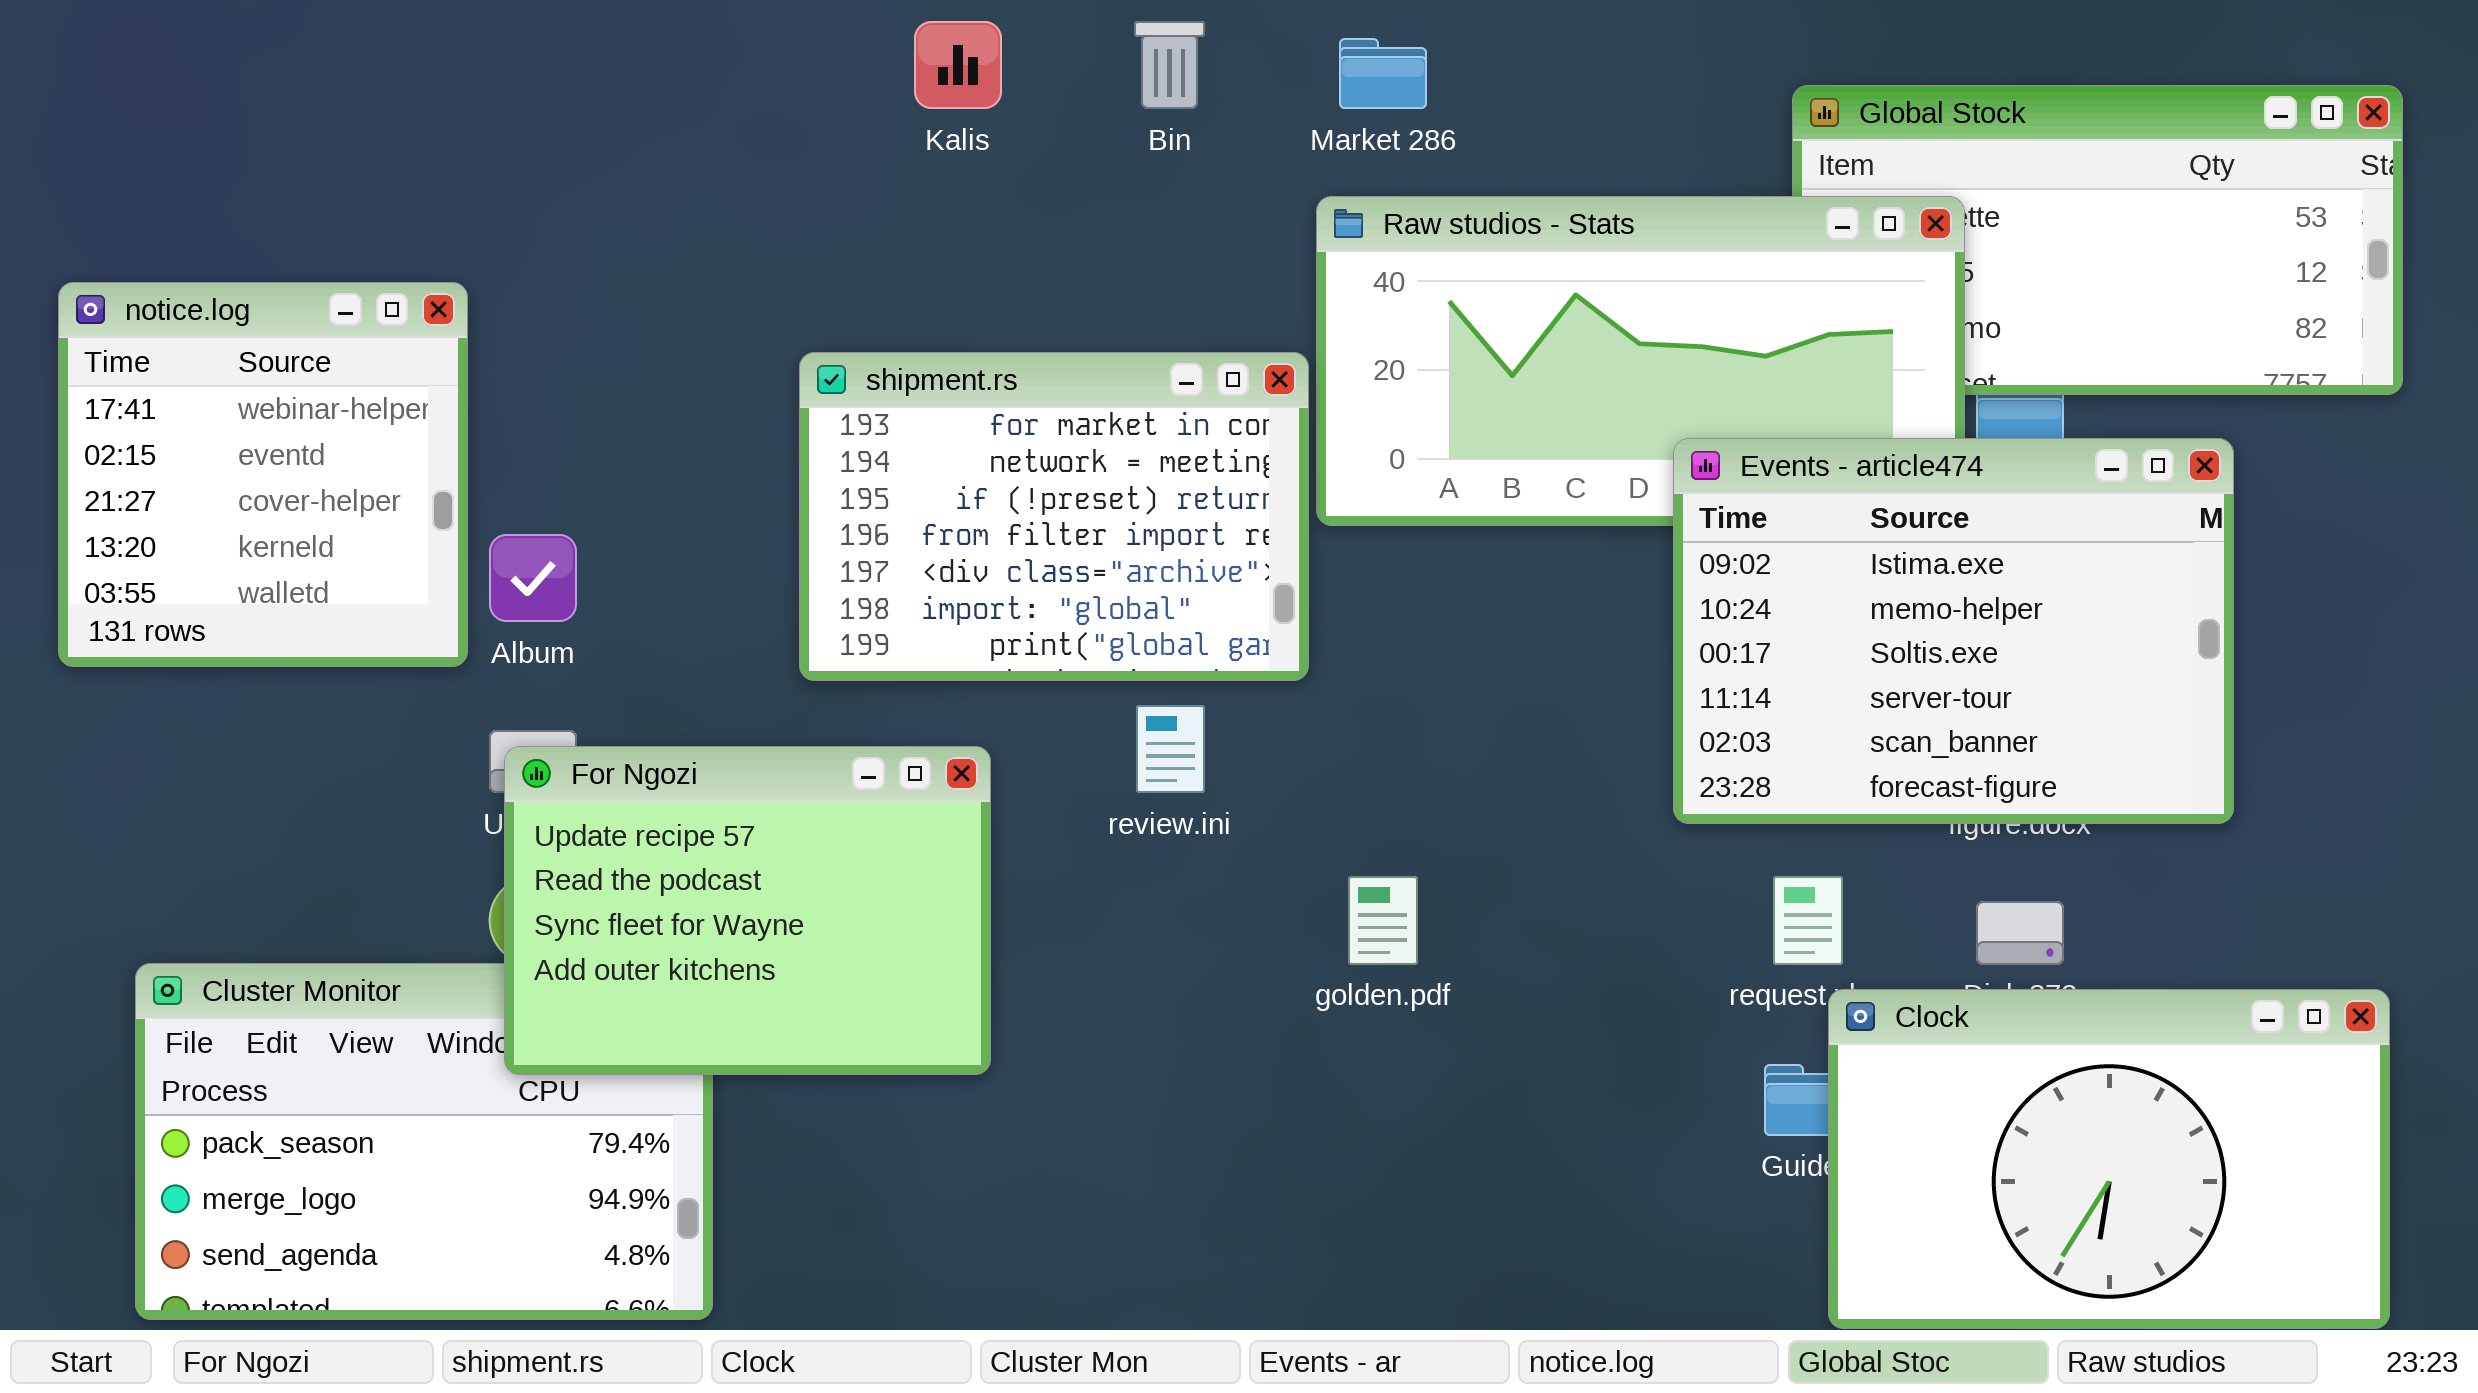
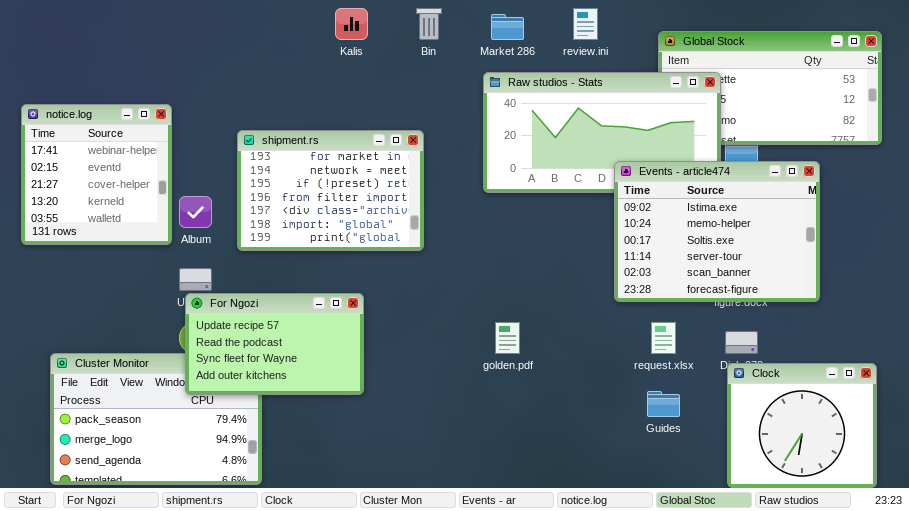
shipment.rs: [799,352,1309,681] -> [237,130,424,251], moved
review.ini: [1136,705,1205,793] -> [573,8,598,40], moved
For Ngozi: [504,746,991,1075] -> [185,293,364,395], resized
Clock: [1828,989,2390,1329] -> [727,363,877,488], resized

